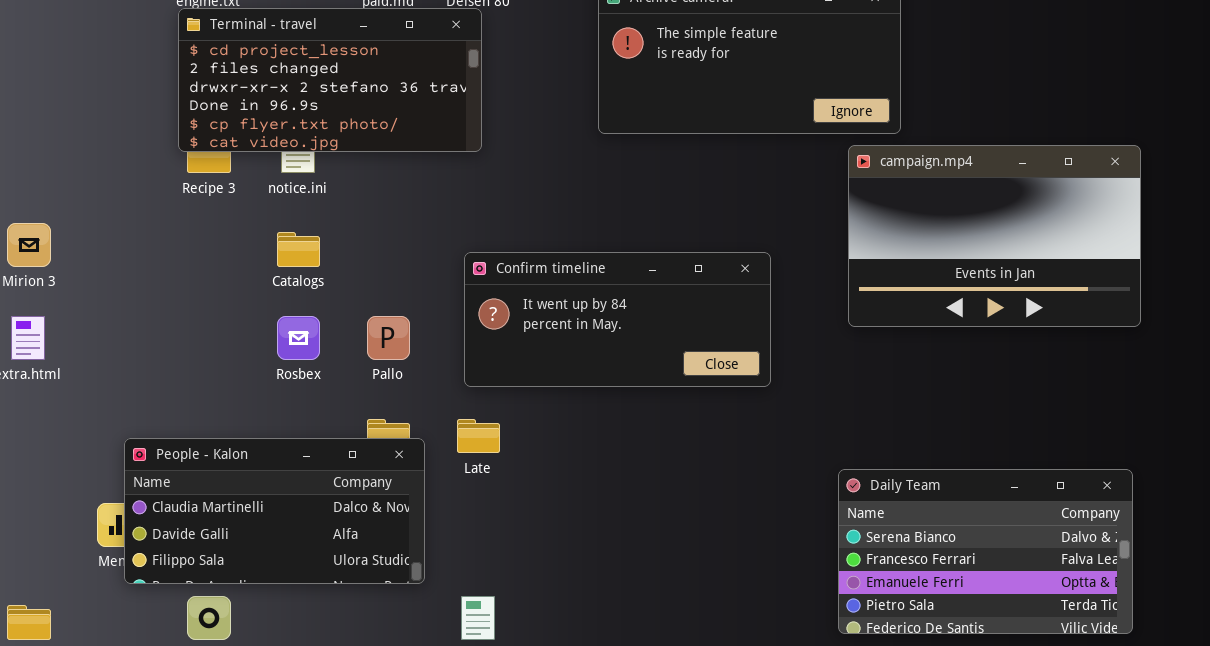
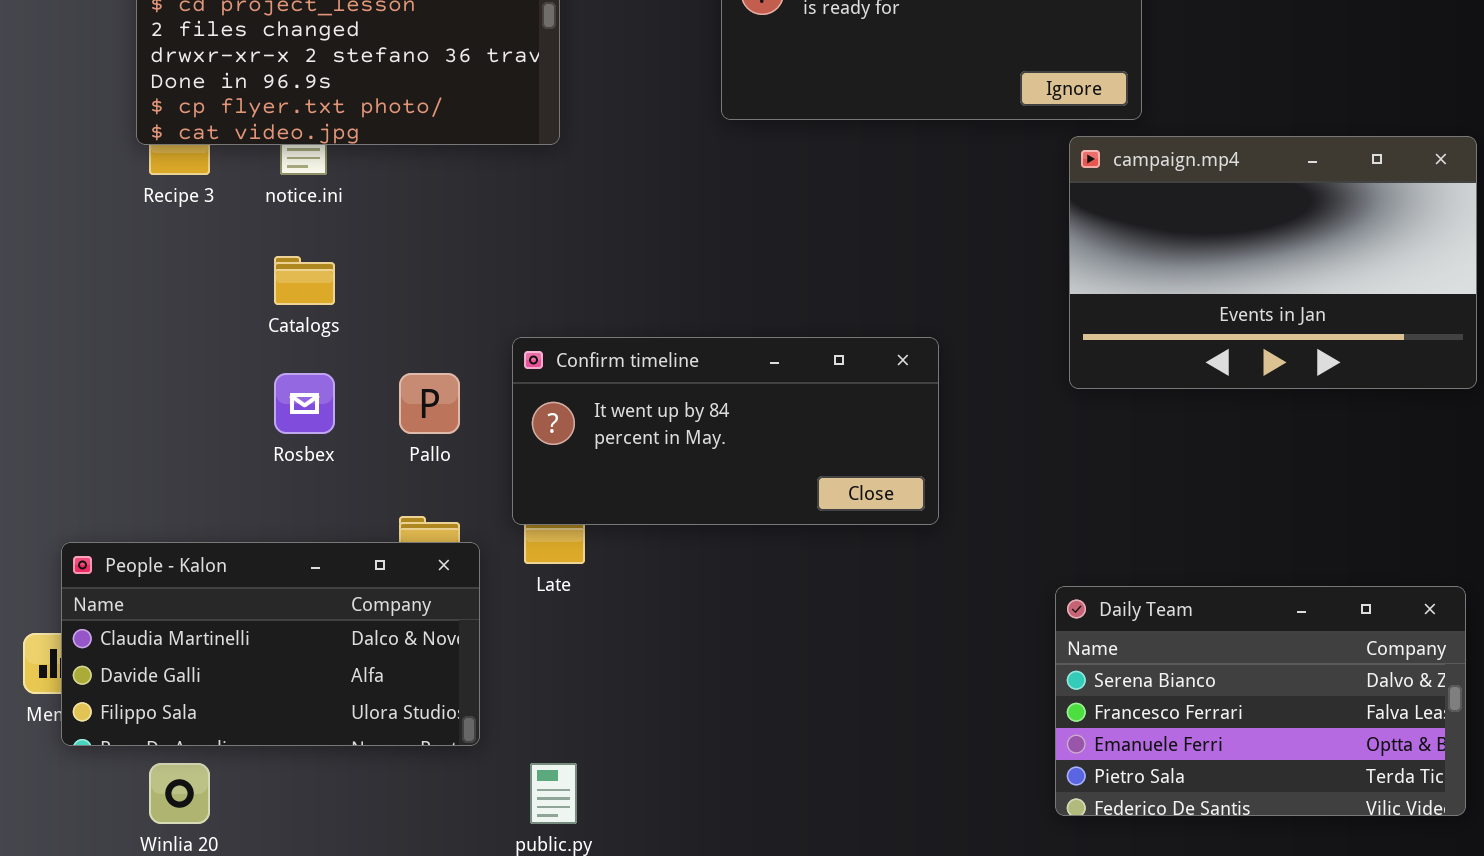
Confirm timeline: [464,252,771,387] -> [512,337,939,525], moved

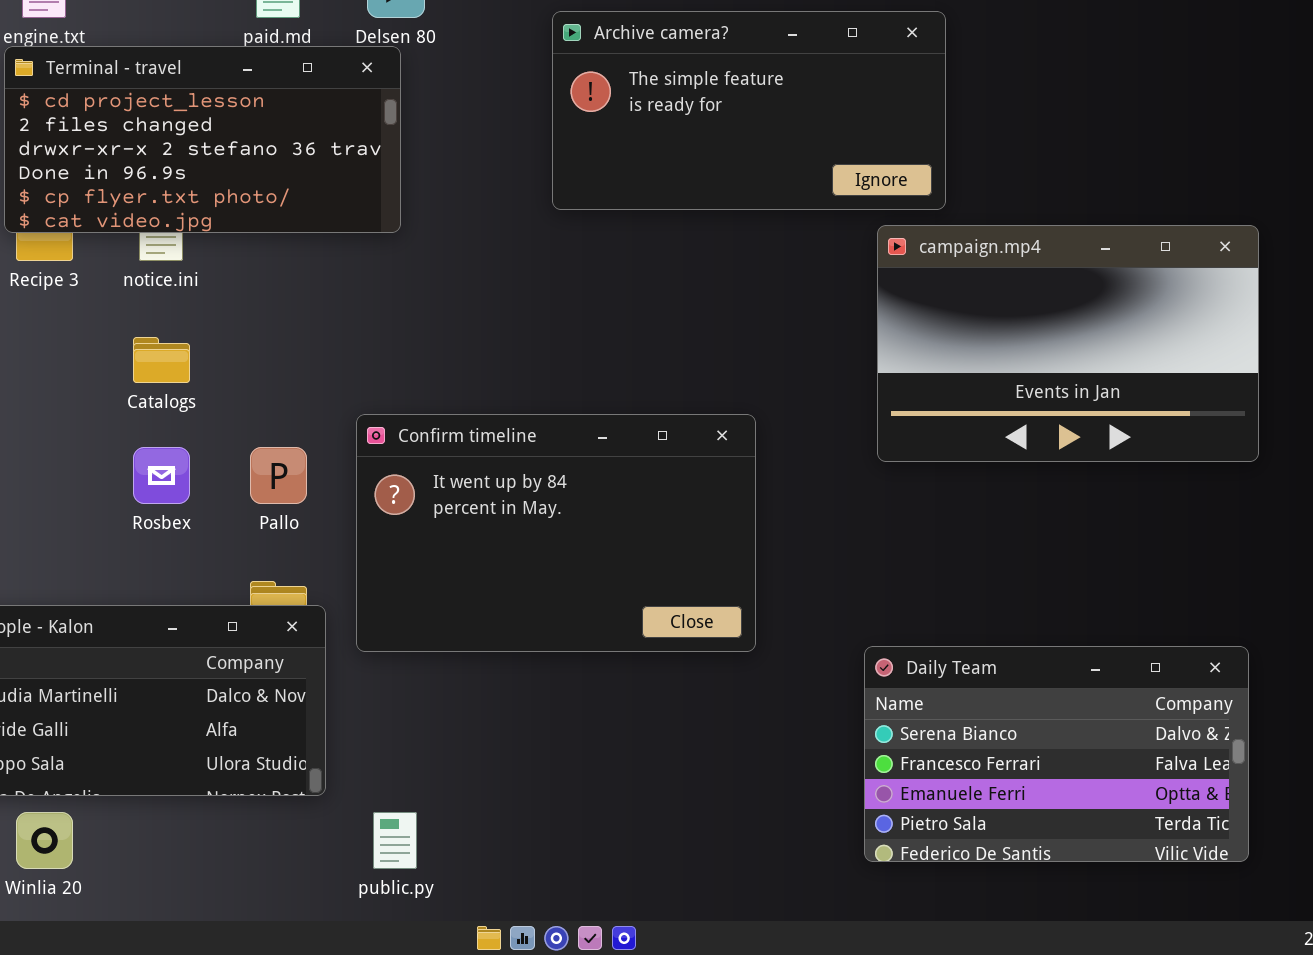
Confirm timeline: [512,337,939,525] -> [356,414,756,652], resized

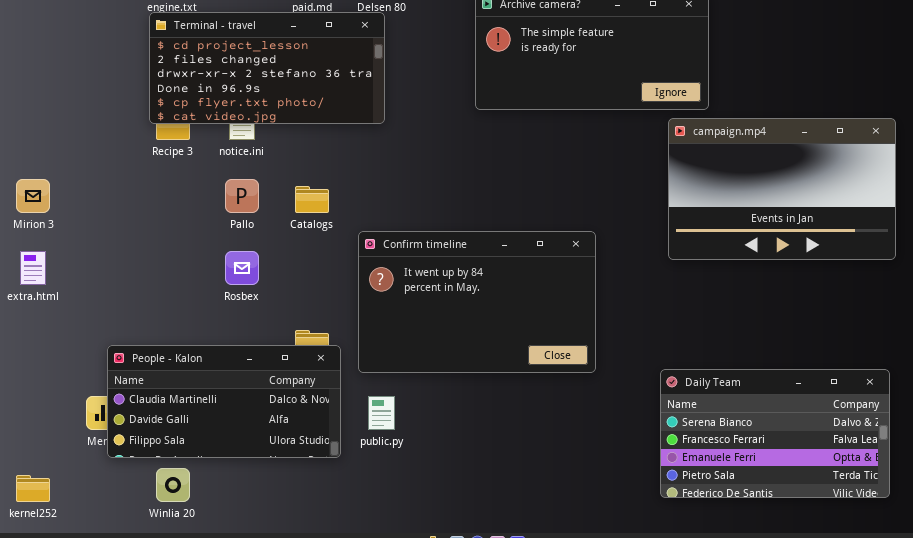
Catalogs: [133,337,190,383] -> [295,186,329,213], moved
Pallo: [250,447,307,504] -> [225,179,259,213], moved
public.py: [373,812,417,869] -> [368,396,395,430], moved

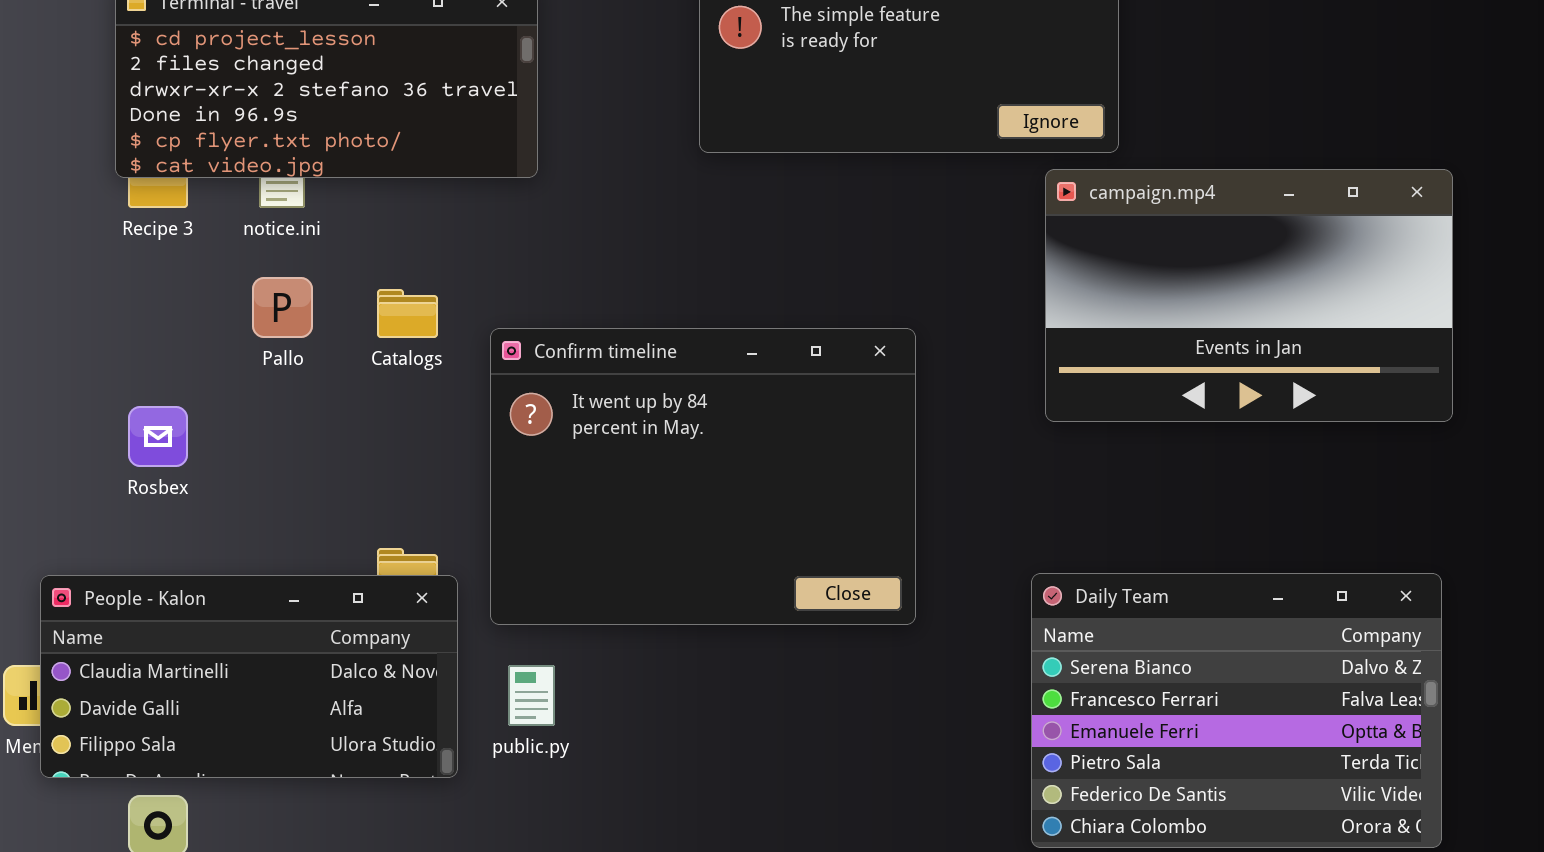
Confirm timeline: [358,231,596,373] -> [490,328,916,625], resized
Rosbex: [225,251,259,285] -> [128,406,188,467], moved
Daily Team: [660,369,890,498] -> [1031,573,1442,848], resized

